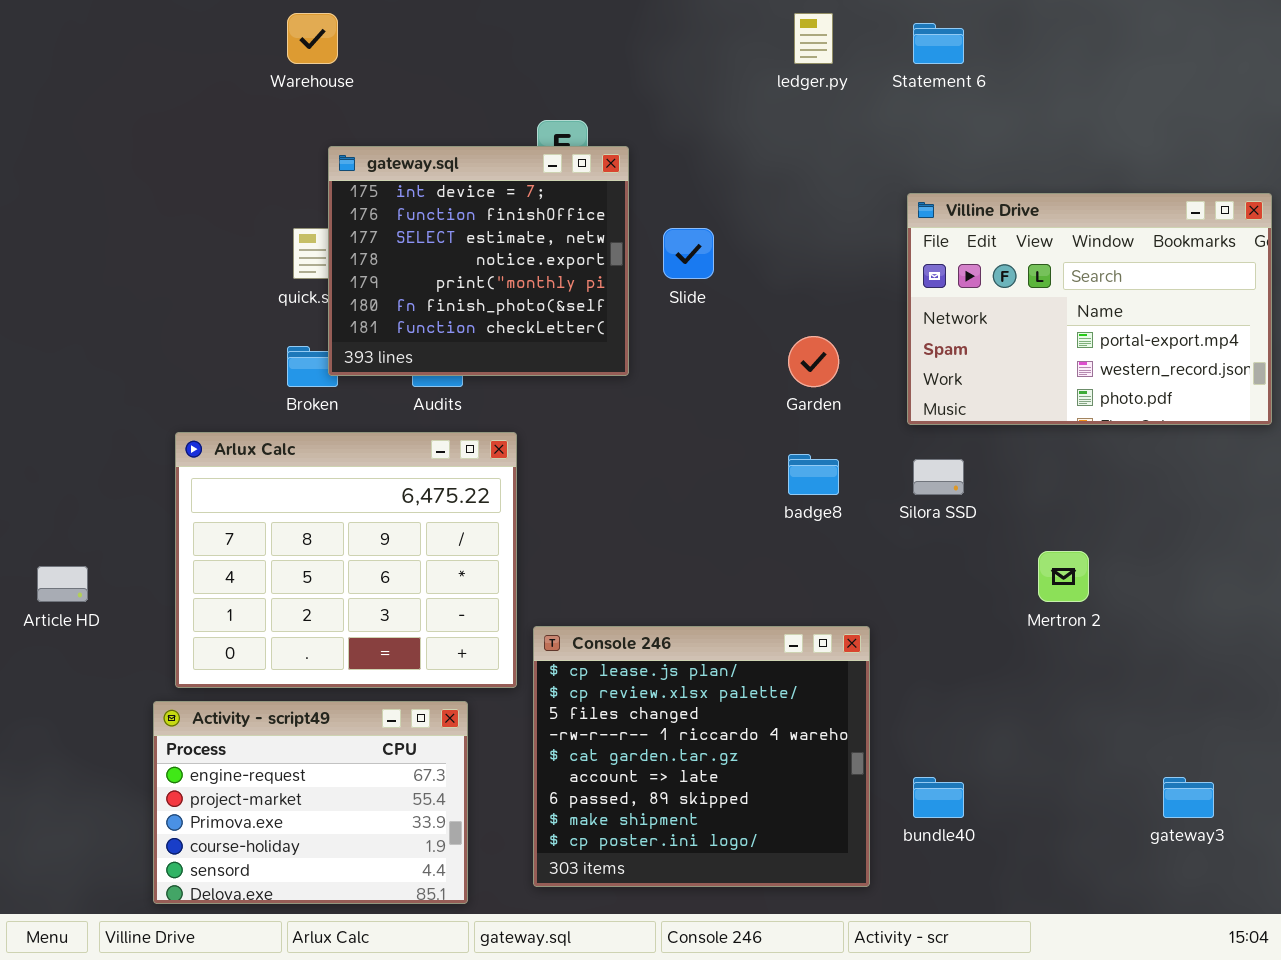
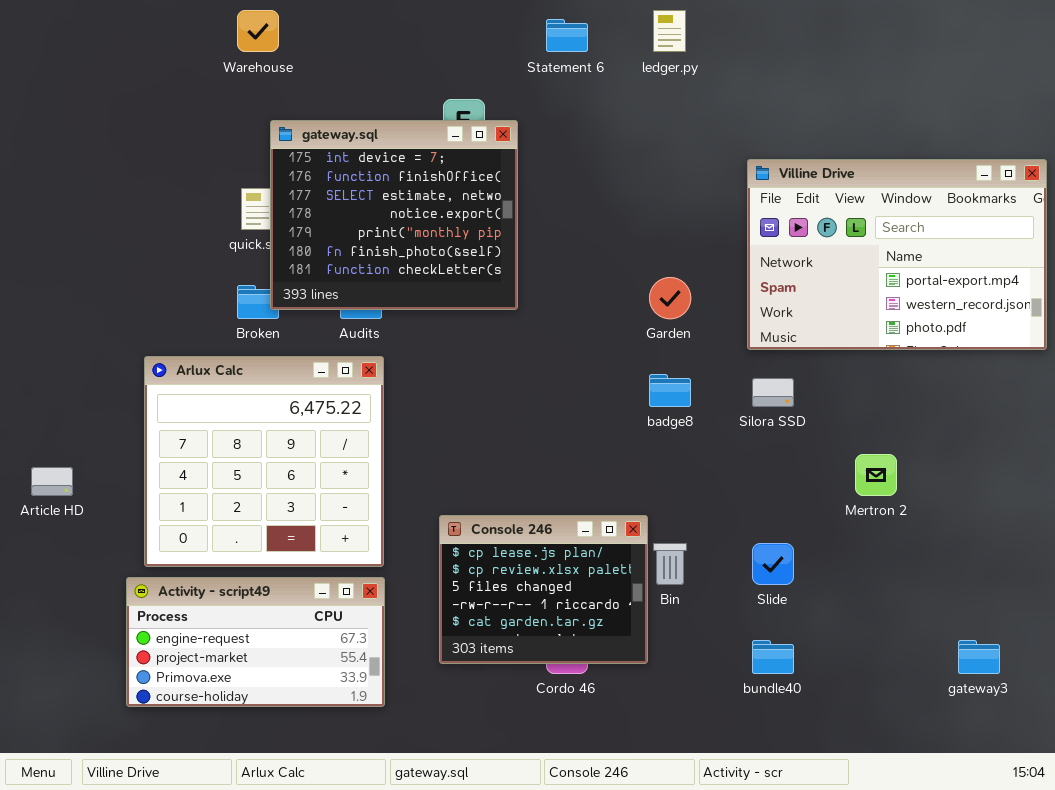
Statement 6: [913,23,964,64] -> [546,19,588,52], moved
Slide: [663,228,714,279] -> [752,543,794,585], moved
Arlux Calc: [175,432,517,688] -> [144,356,384,567], resized
Console 246: [533,626,870,887] -> [439,515,648,664], resized
Activity - script49: [153,701,468,904] -> [126,577,385,707], resized

